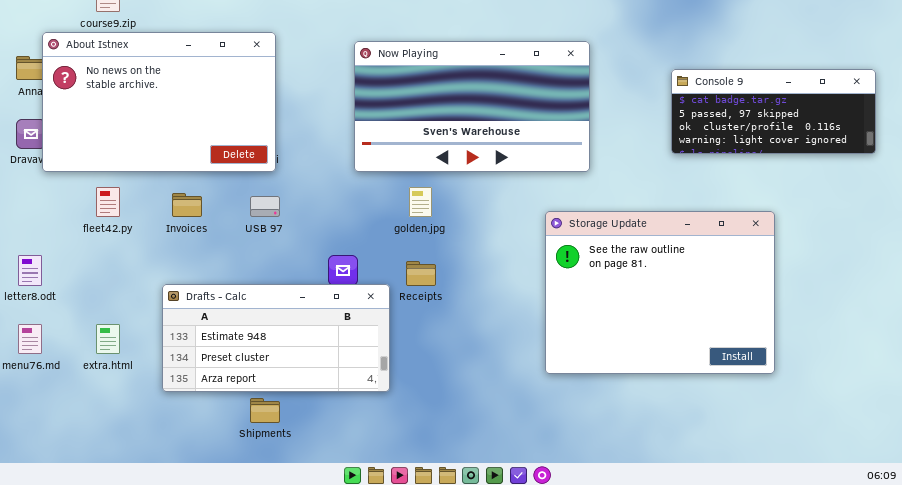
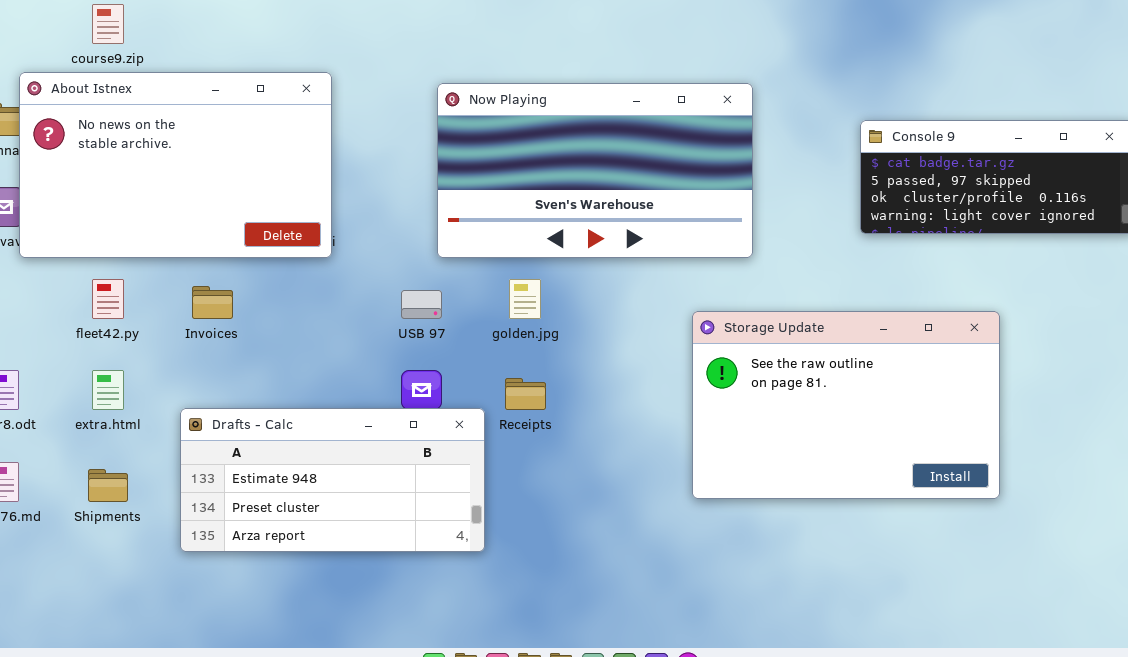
USB 97: [250,196,280,217] -> [401,290,442,319], moved
Storage Update: [545,211,775,374] -> [692,311,1000,499], resized
extra.html: [96,324,120,354] -> [92,370,124,410], moved
Shipments: [250,398,280,423] -> [88,469,128,502], moved

